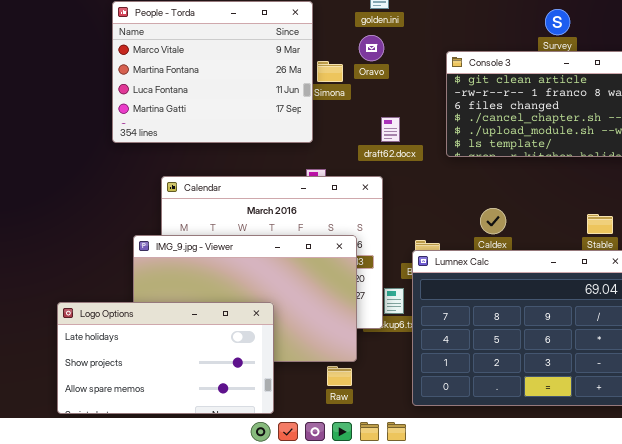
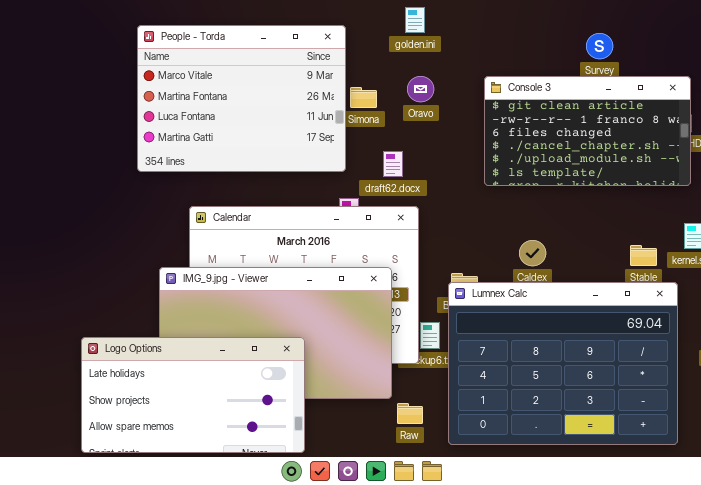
Oravo: [359,35,384,61] -> [407,76,434,102], moved
draft62.docx: [381,117,400,142] -> [383,151,403,177], moved
Raw: [327,366,352,386] -> [397,403,423,424], moved

